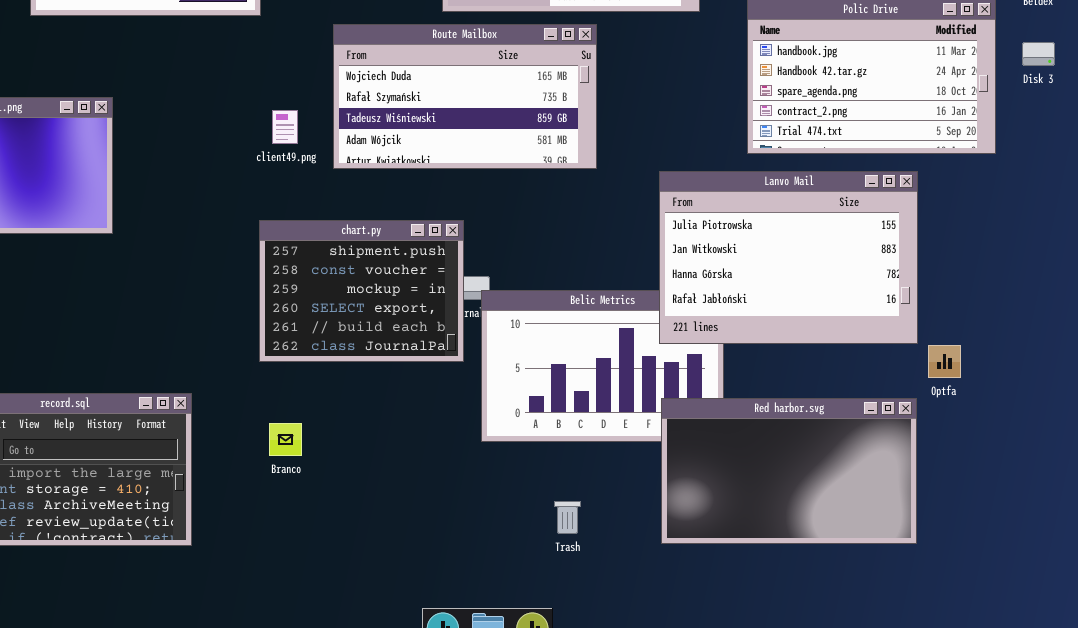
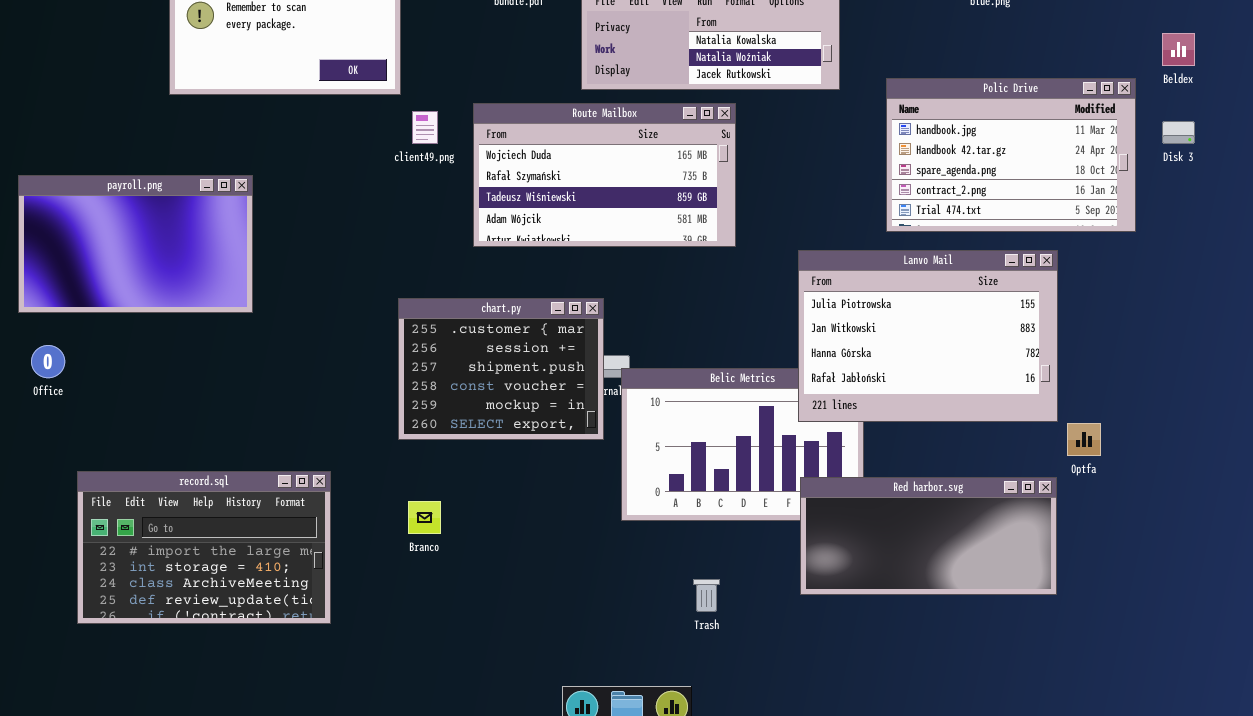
client49.png: [272,110,298,144] -> [412,111,438,144], moved
chart.py: [259,220,464,362] -> [398,298,604,440], scrolled up 2 rows
Red harbor.svg: [661,398,917,544] -> [800,477,1057,595], resized

